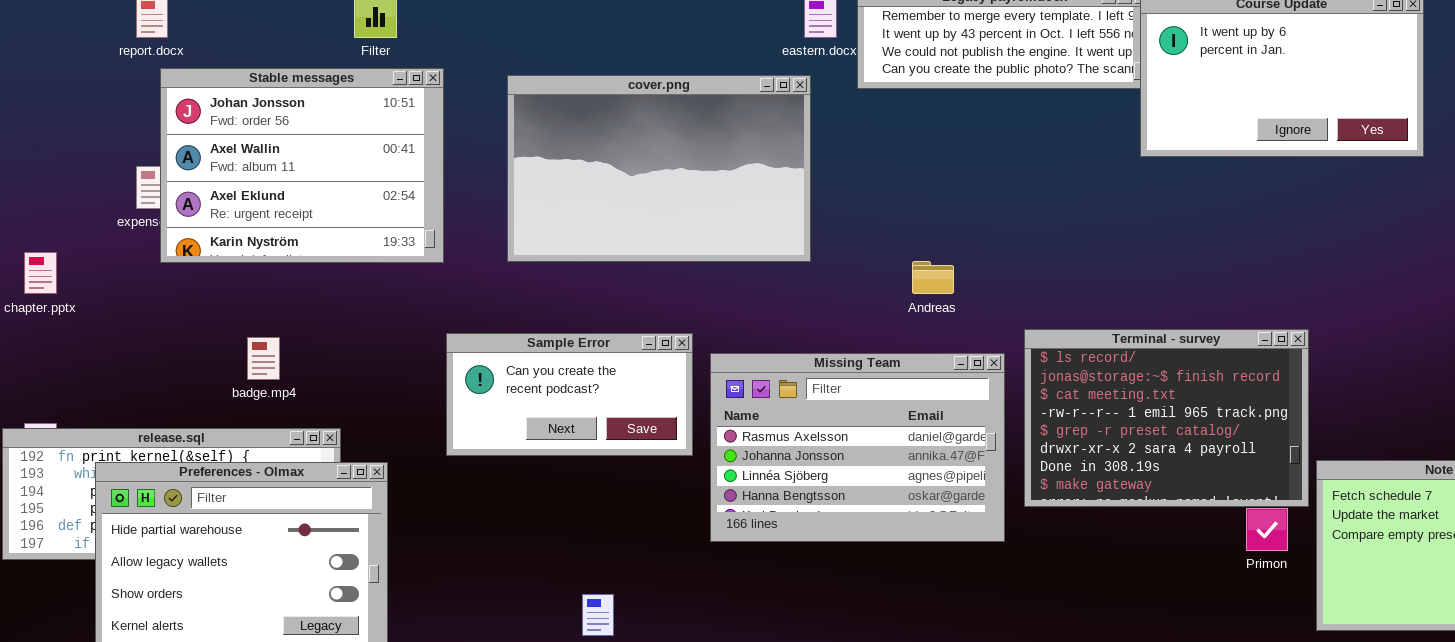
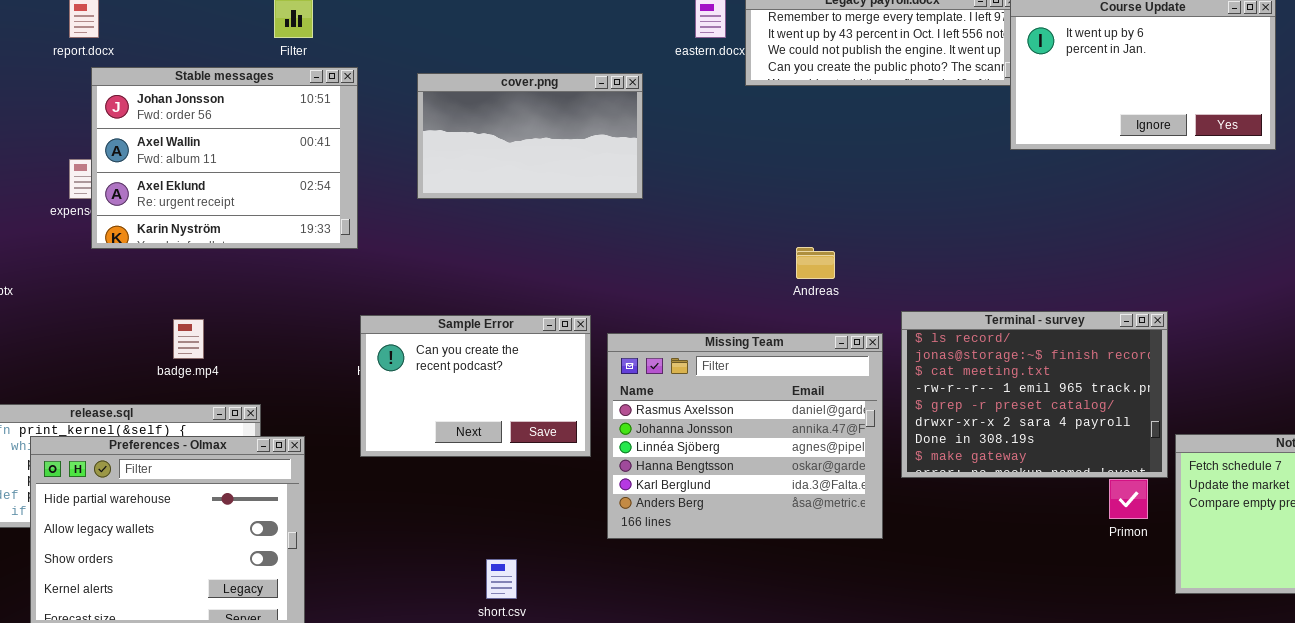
cover.png: [507,75,811,262] -> [417,73,643,199], resized
Sample Error: [446,333,693,456] -> [360,315,591,457], resized
Missing Team: [710,353,1005,542] -> [607,333,883,539], resized

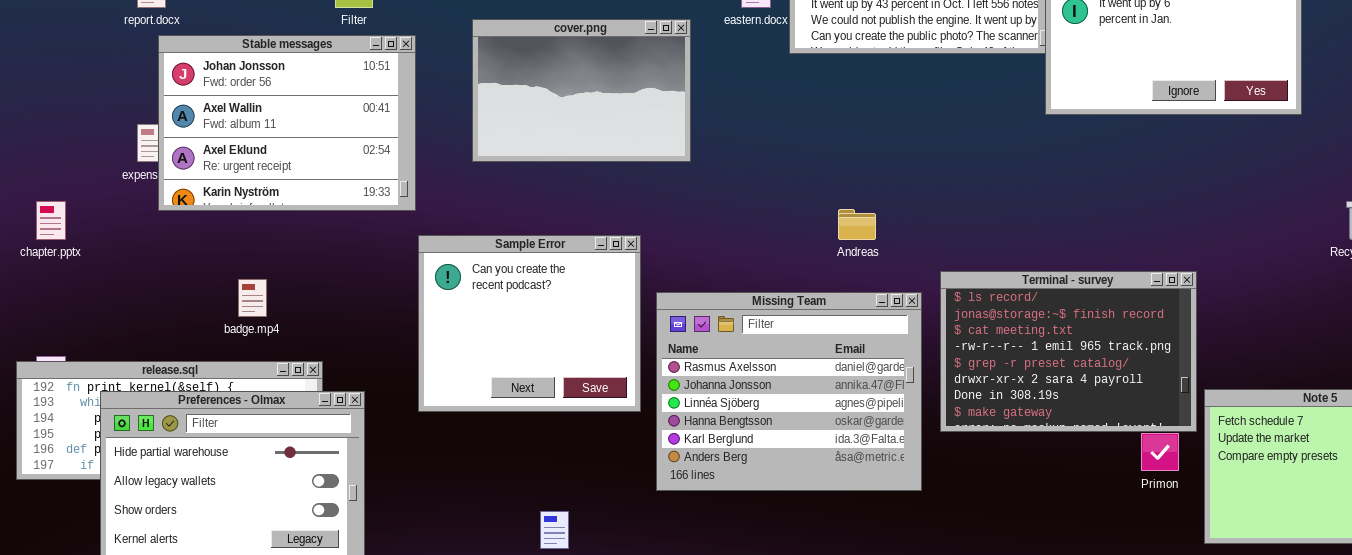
cover.png: [417,73,643,199] -> [472,19,691,162], resized
Sample Error: [360,315,591,457] -> [418,235,641,412], resized

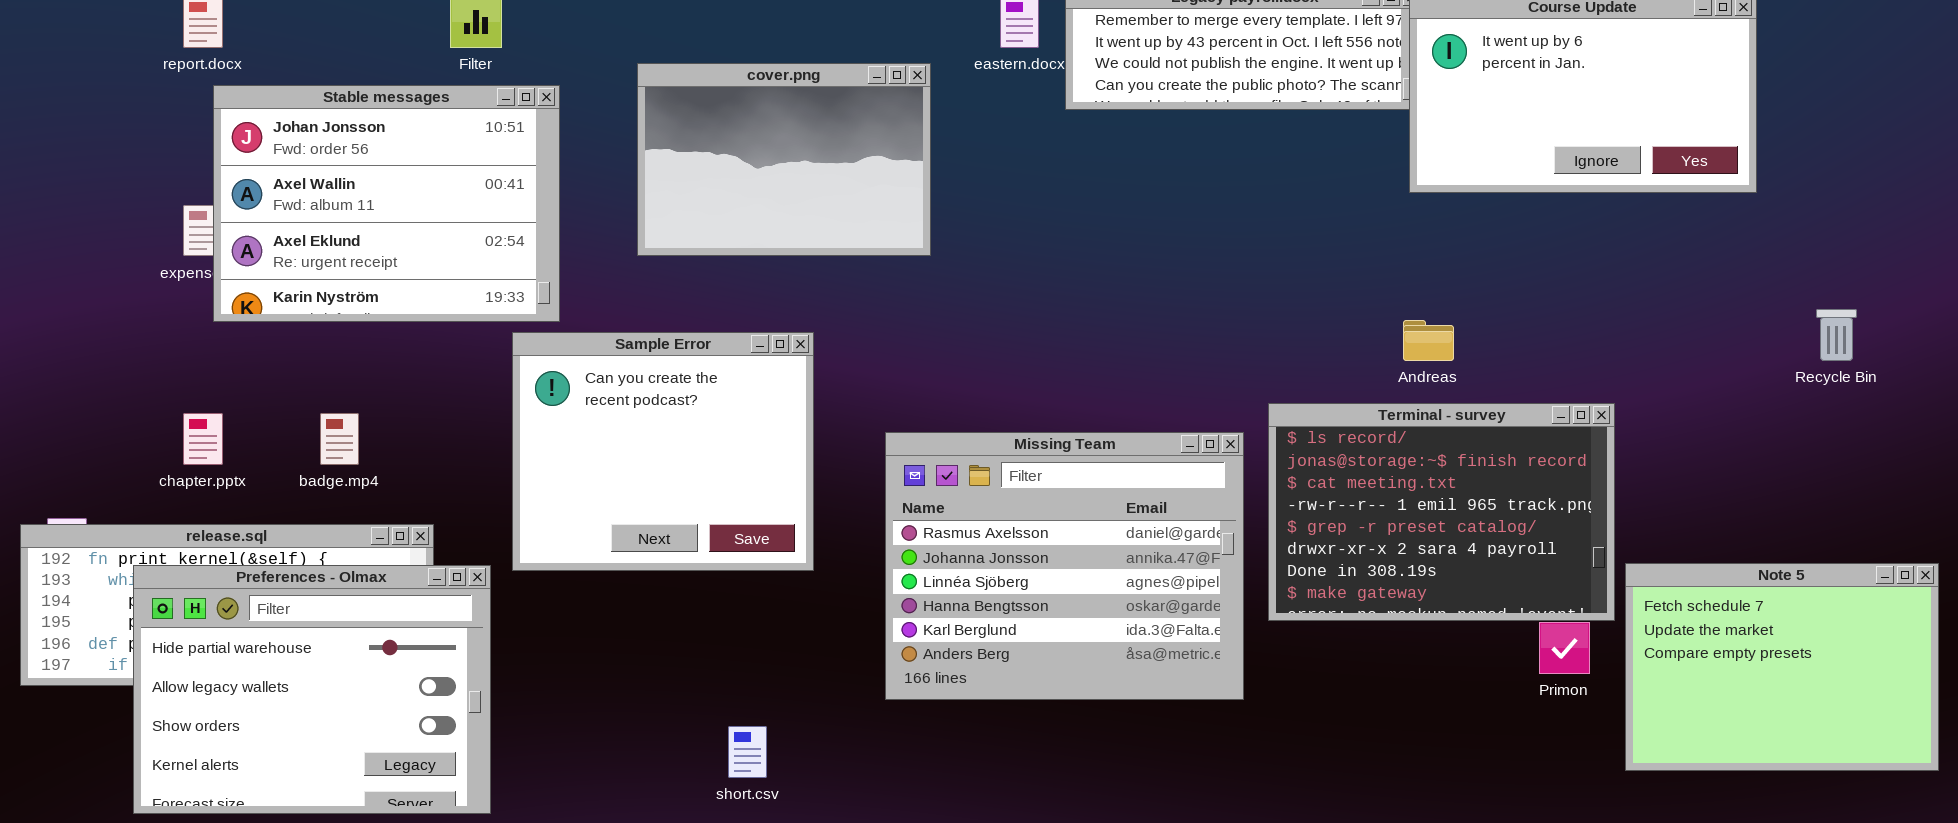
chapter.pptx: [36,201,66,240] -> [183,413,223,465], moved
Andreas: [838,209,876,240] -> [1403,320,1454,361], moved
Sample Error: [418,235,641,412] -> [512,332,814,571], moved

